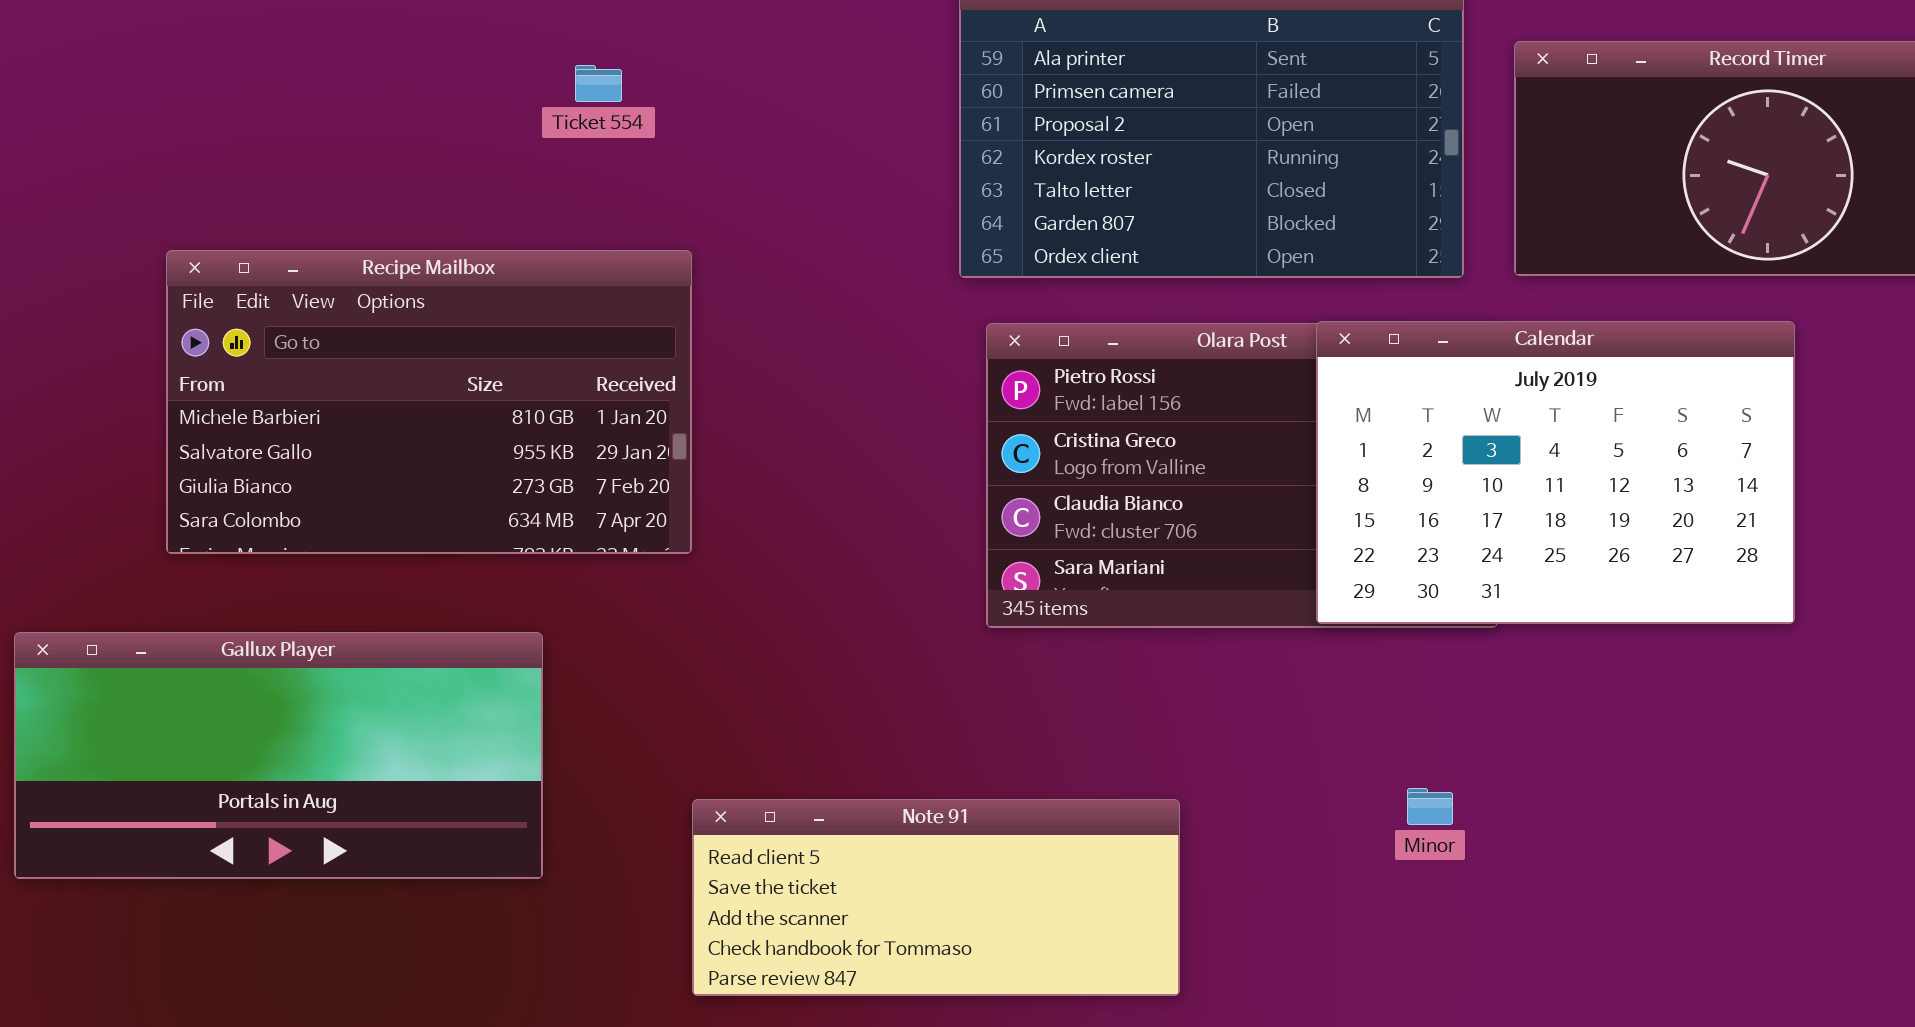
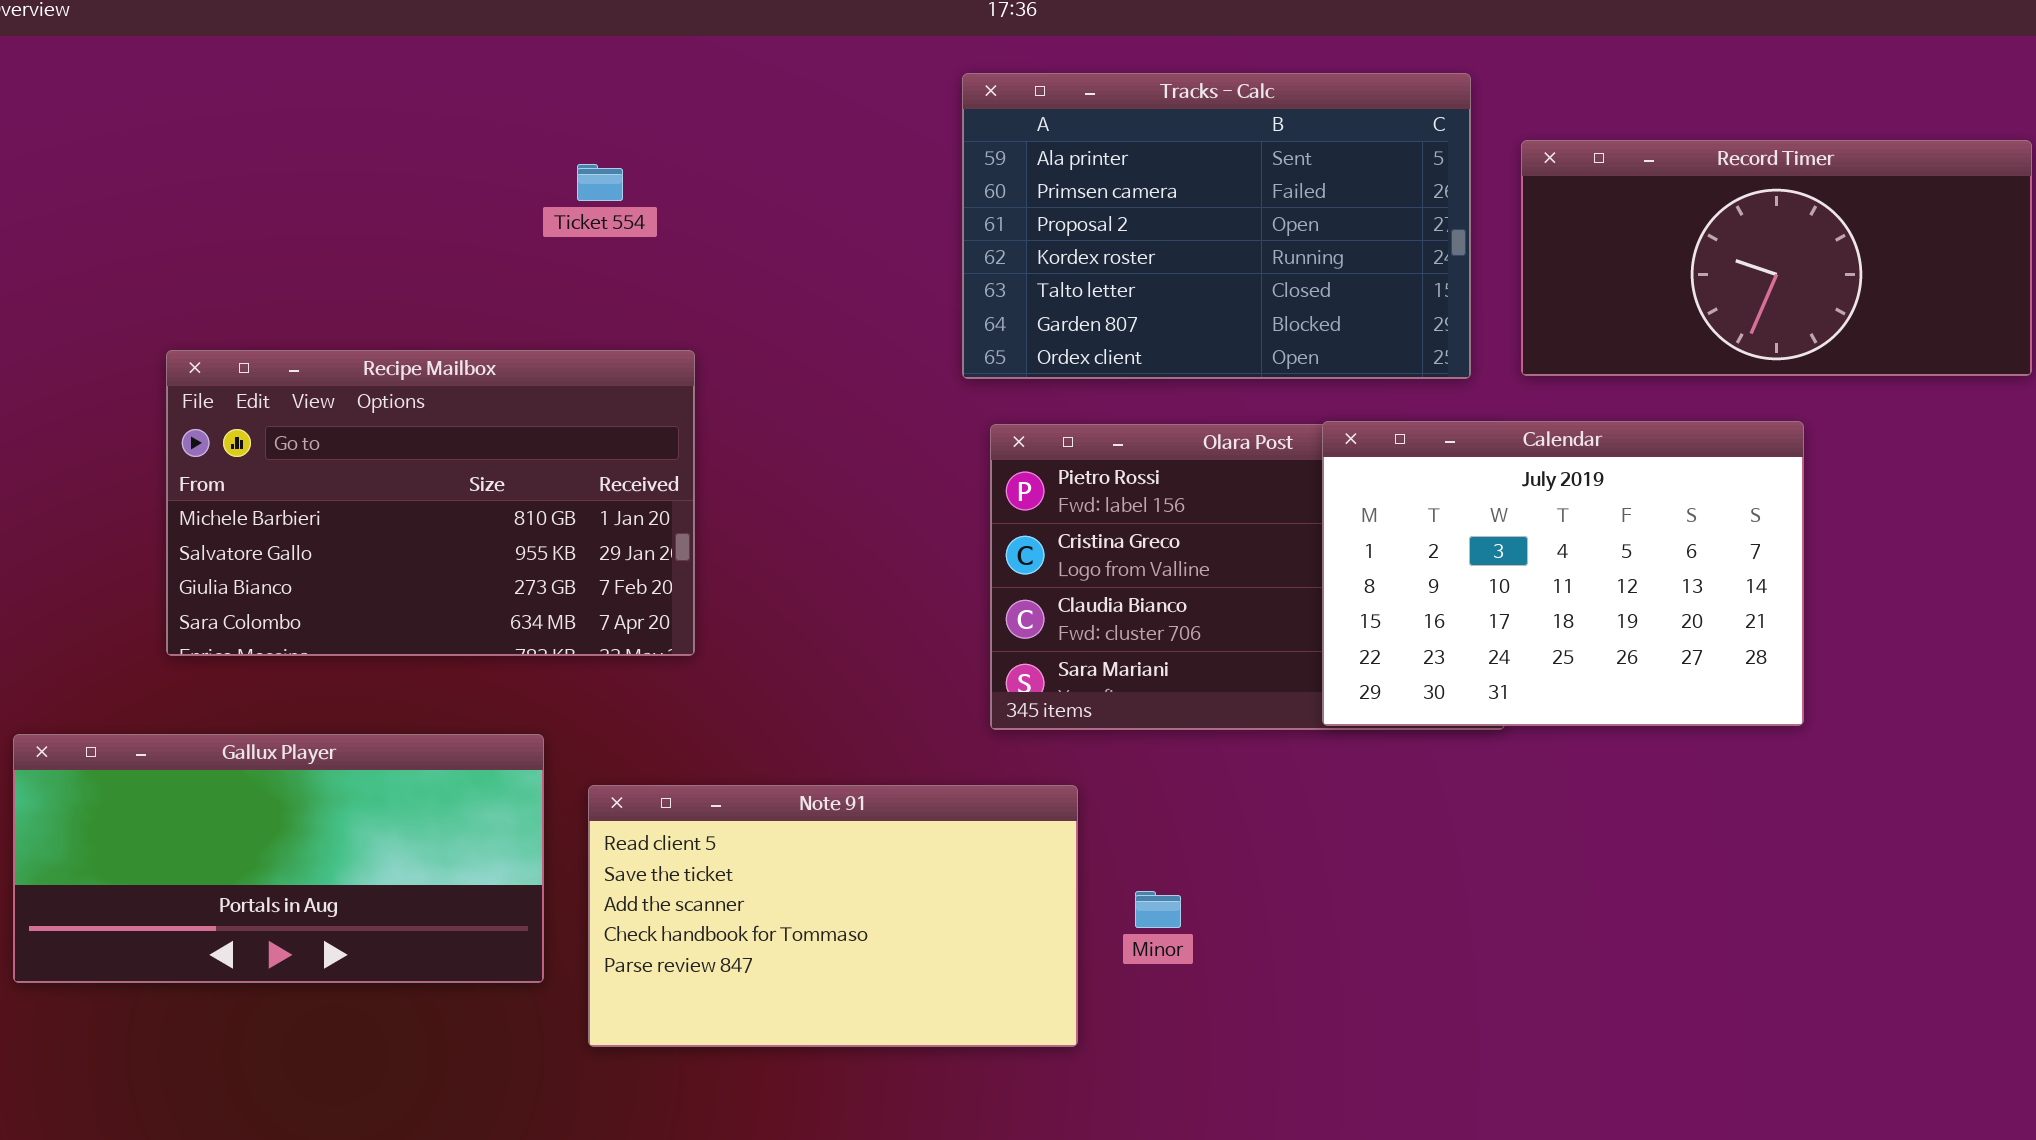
Minor: [1407,788,1453,825] -> [1135,891,1181,928], moved
Note 91: [692,799,1180,996] -> [588,785,1078,1047], moved, resized

